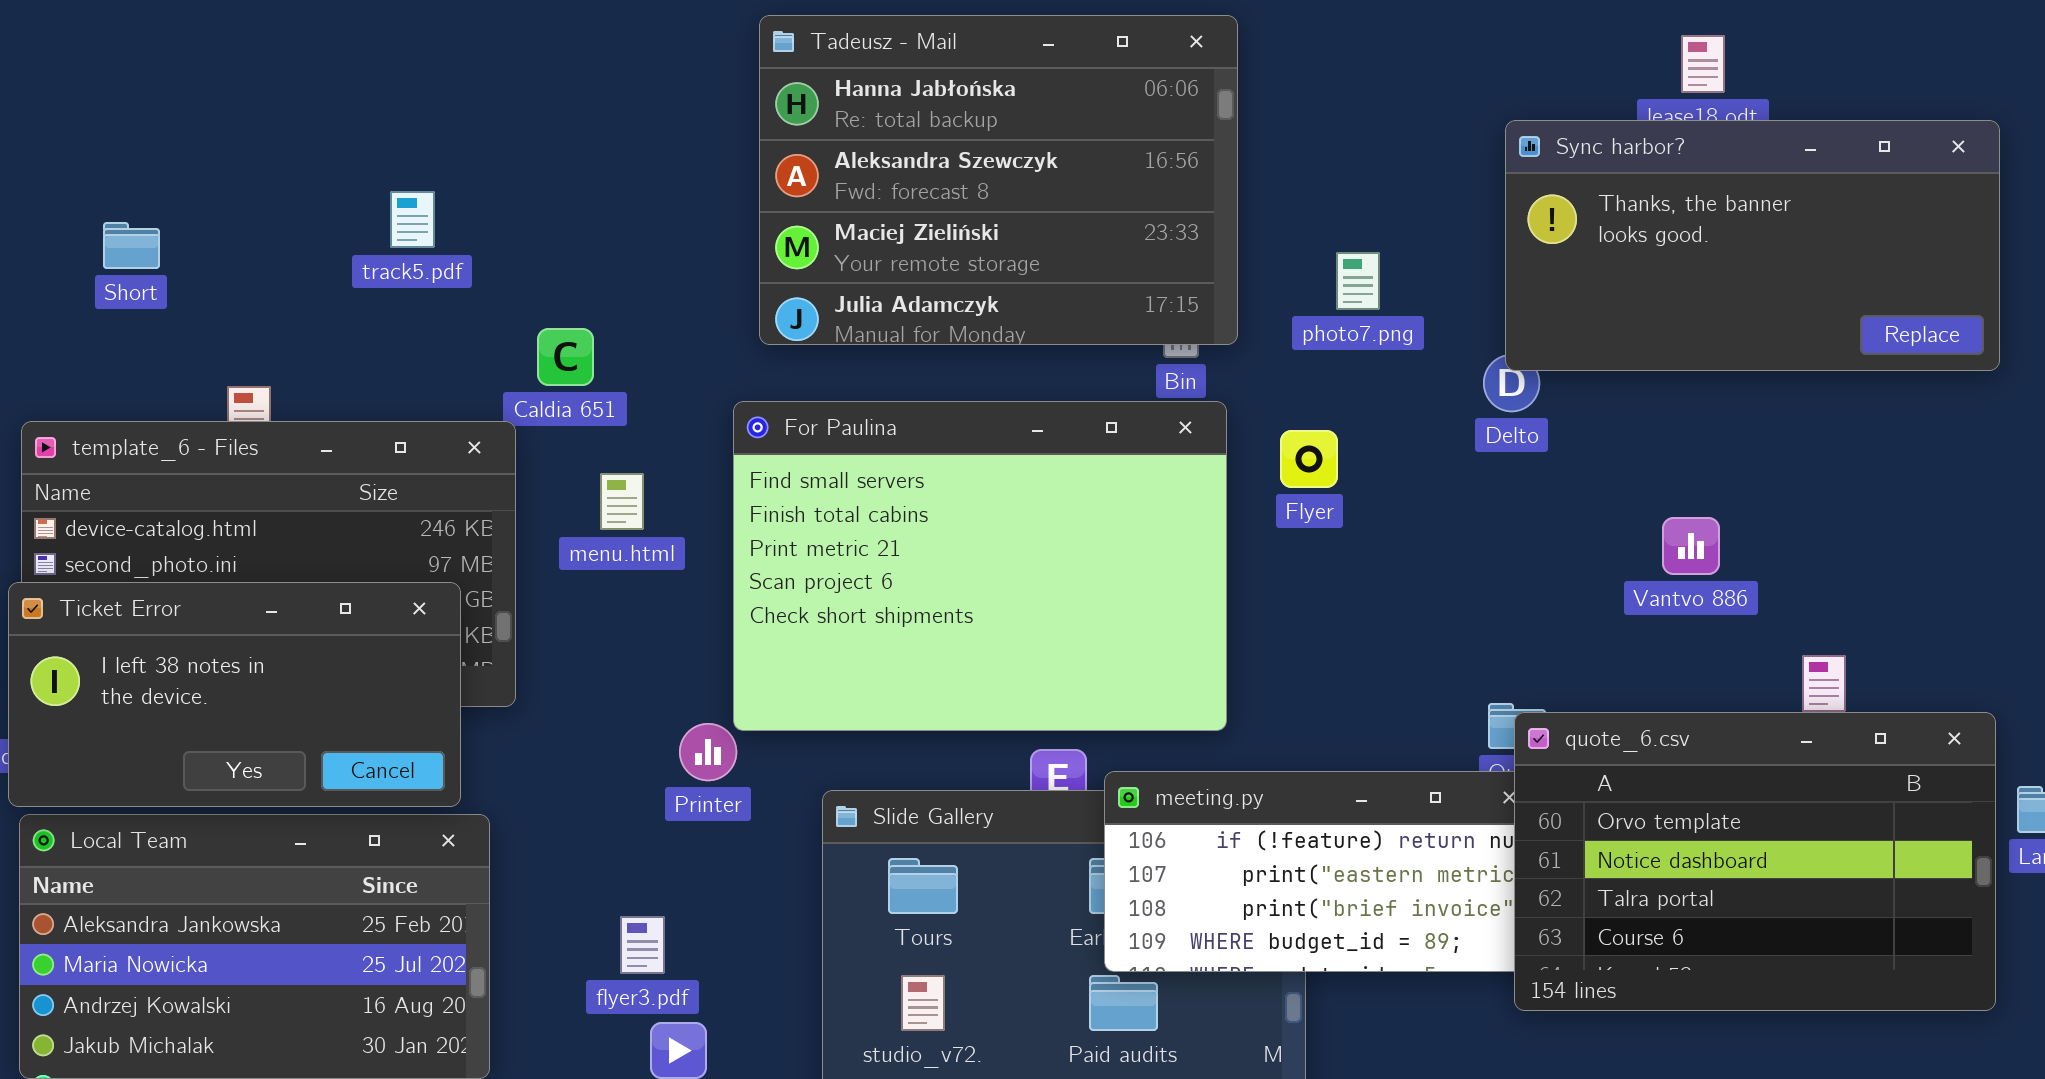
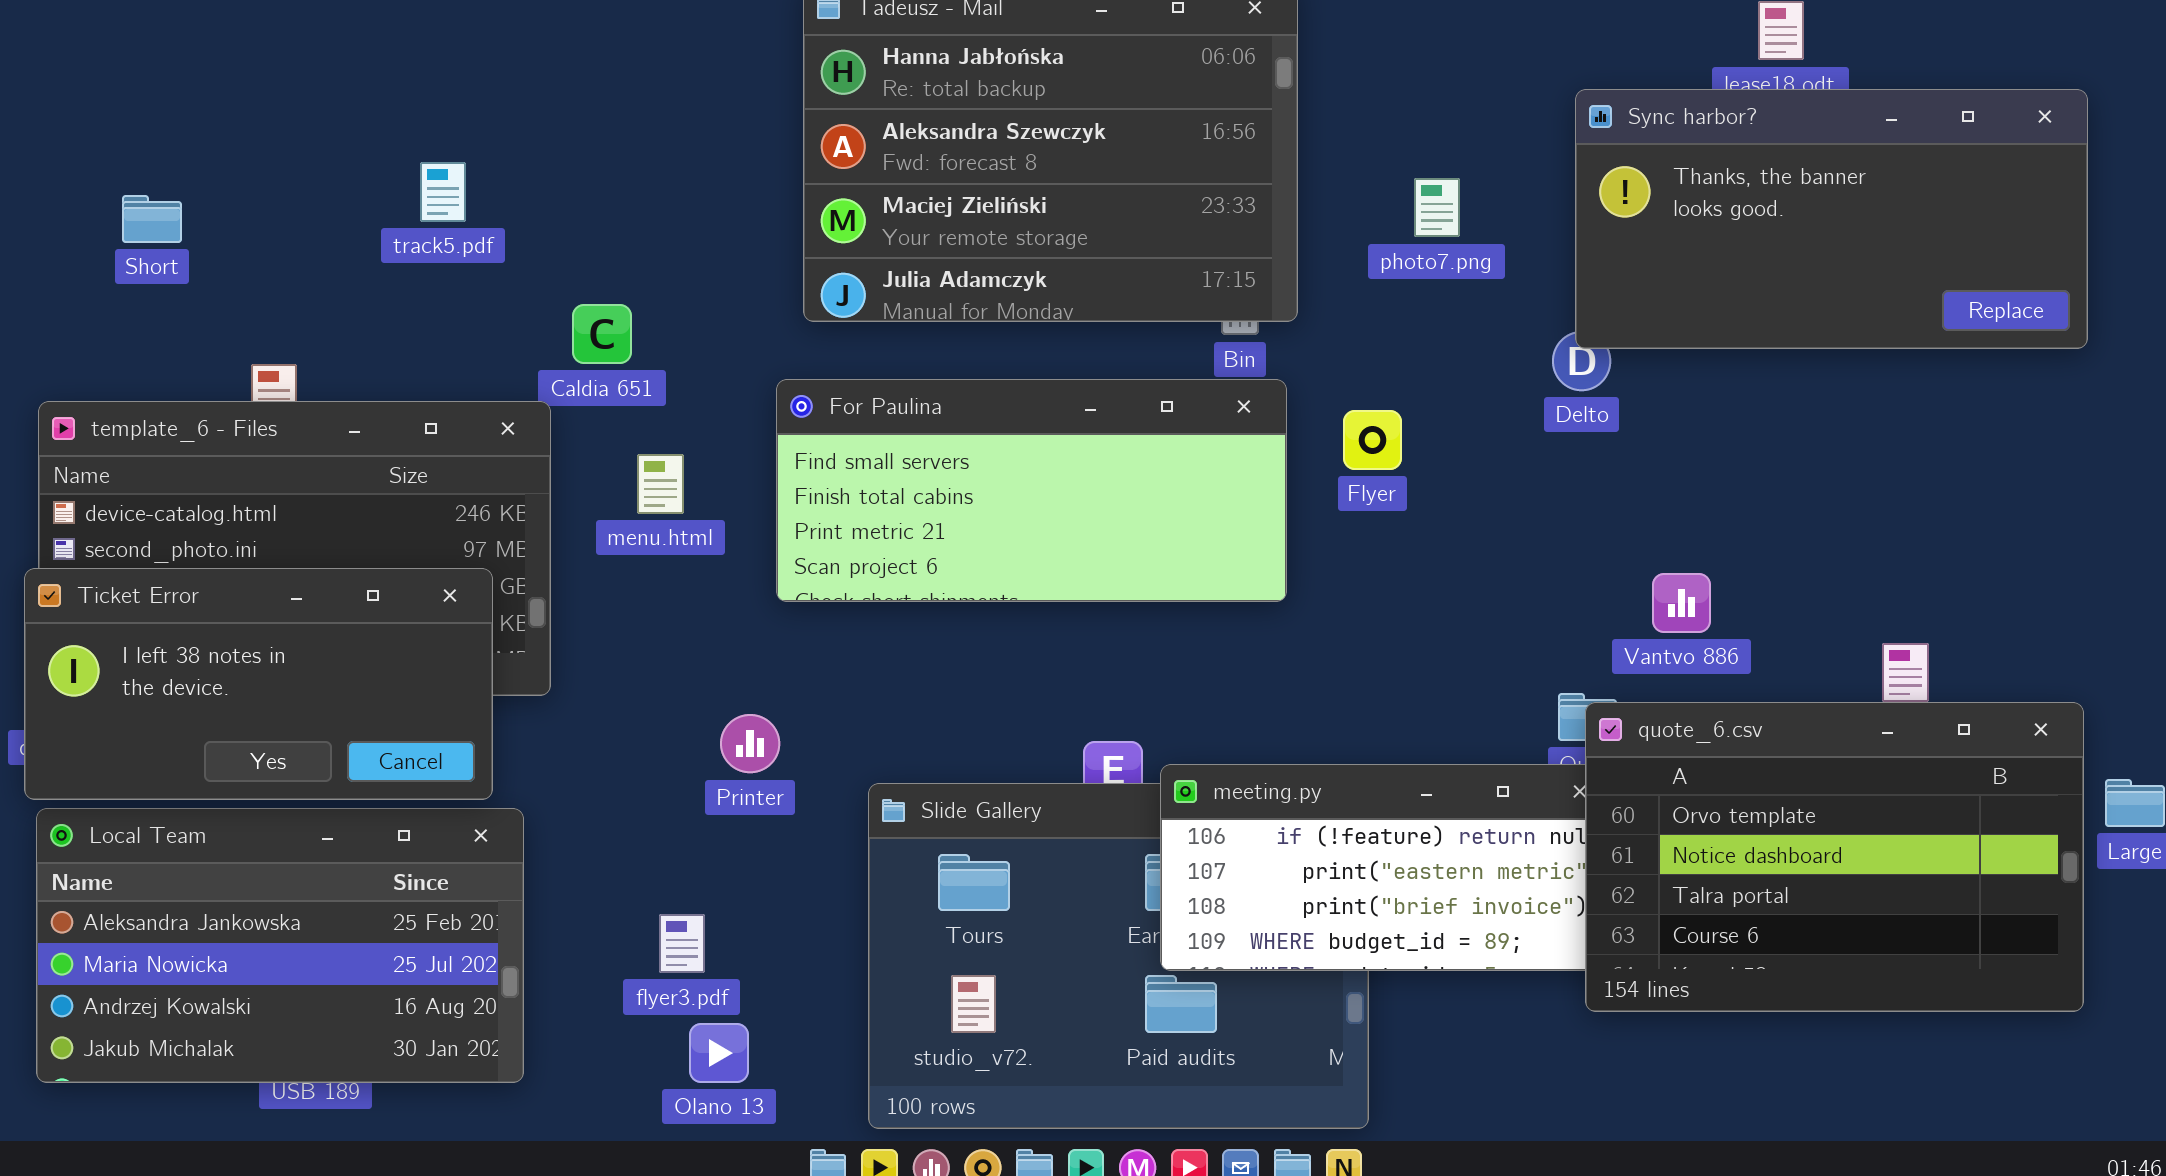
photo7.png: [1336,252,1380,310] -> [1414,178,1460,237], moved
For Paulina: [733,401,1227,731] -> [776,379,1287,602], resized
Vantvo 886: [1662,517,1720,575] -> [1652,573,1711,633], moved

